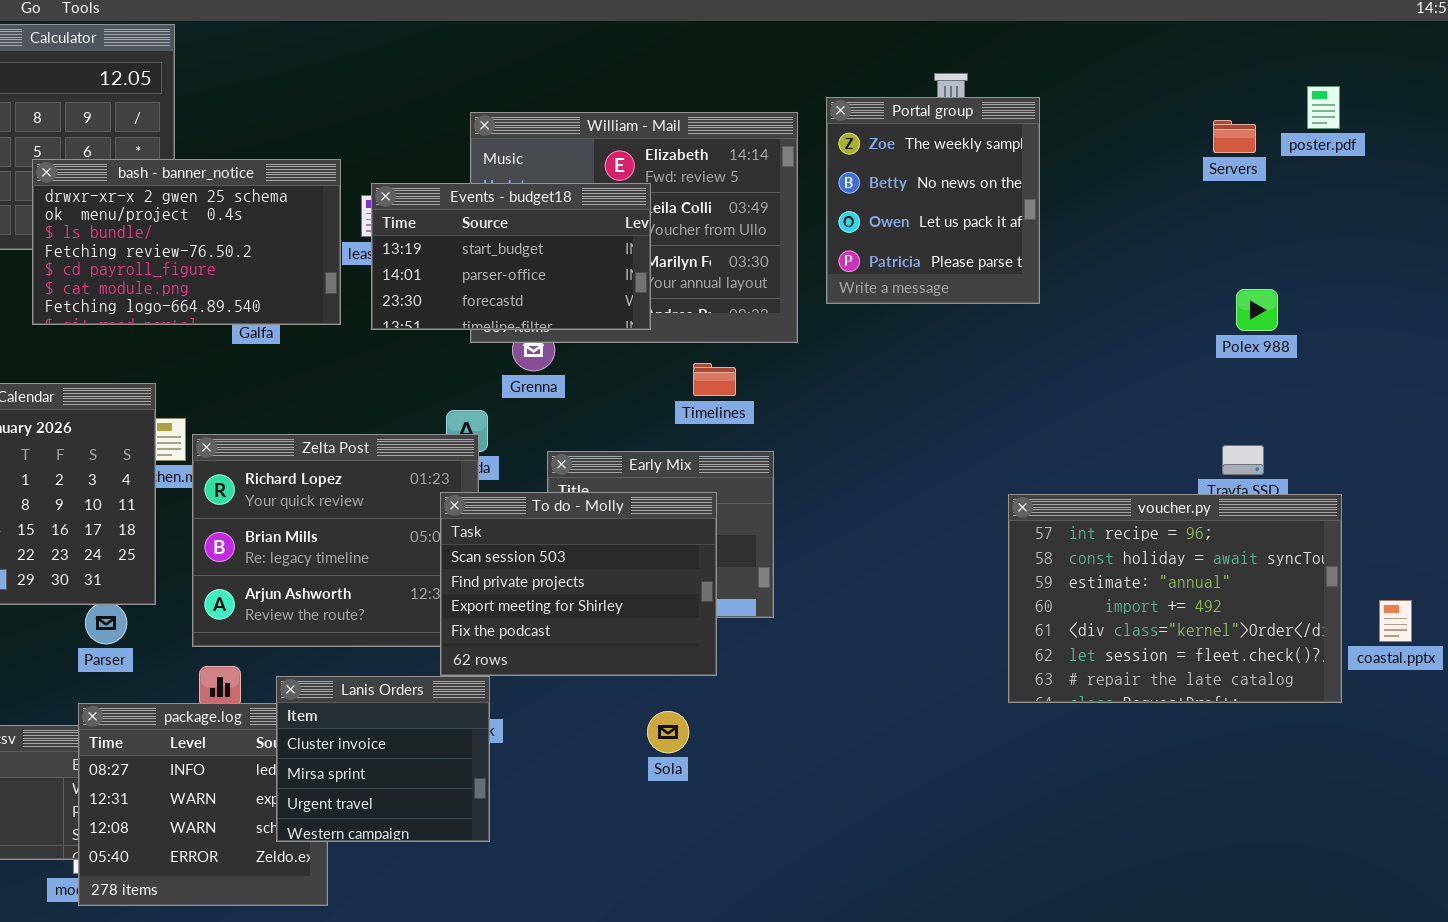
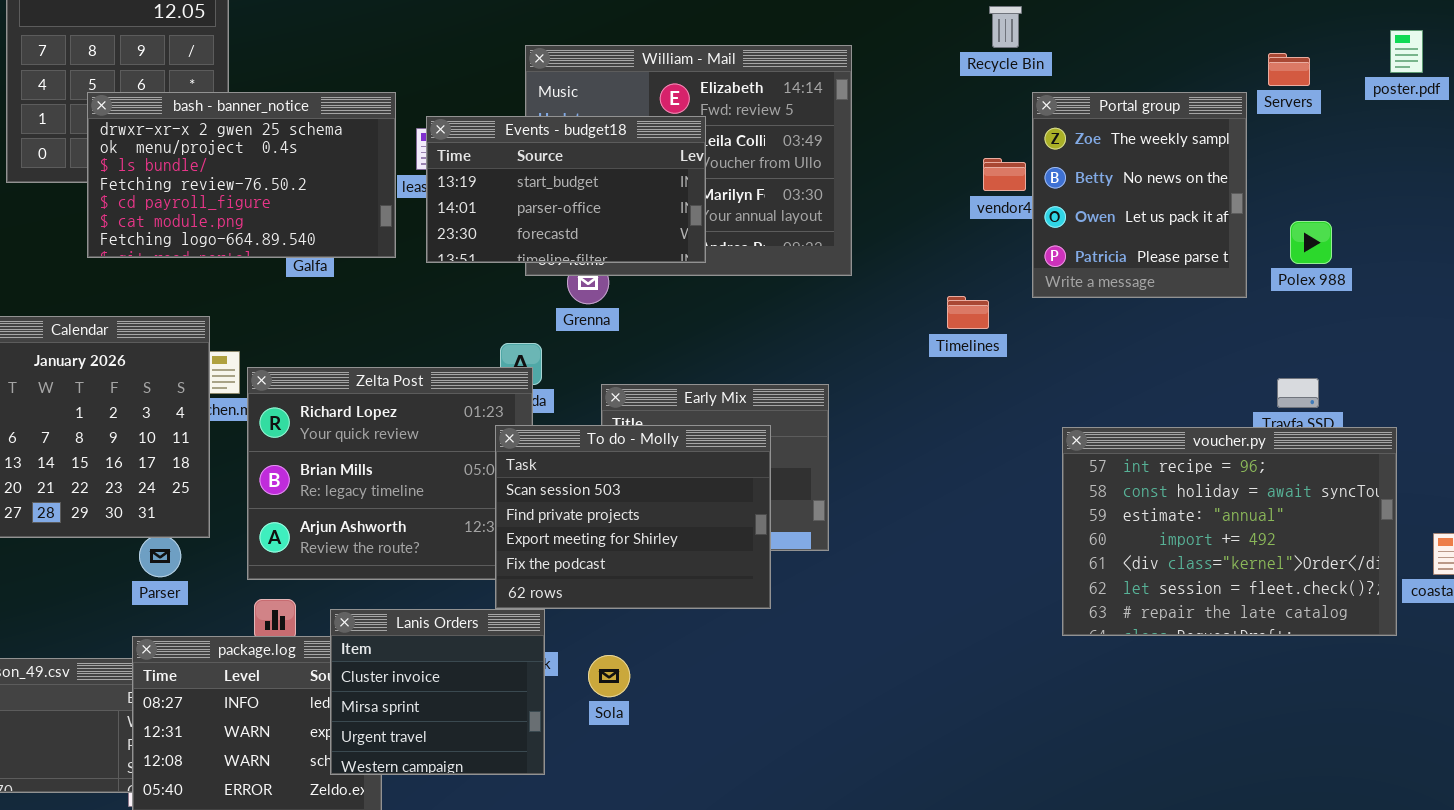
poster.pdf: [1307,86,1340,129] -> [1390,30,1423,73], moved
Portal group: [826,97,1040,304] -> [1032,92,1247,298], moved
Timelines: [693,363,736,396] -> [947,296,989,329], moved
Sola: [647,711,689,753] -> [588,655,630,697], moved

